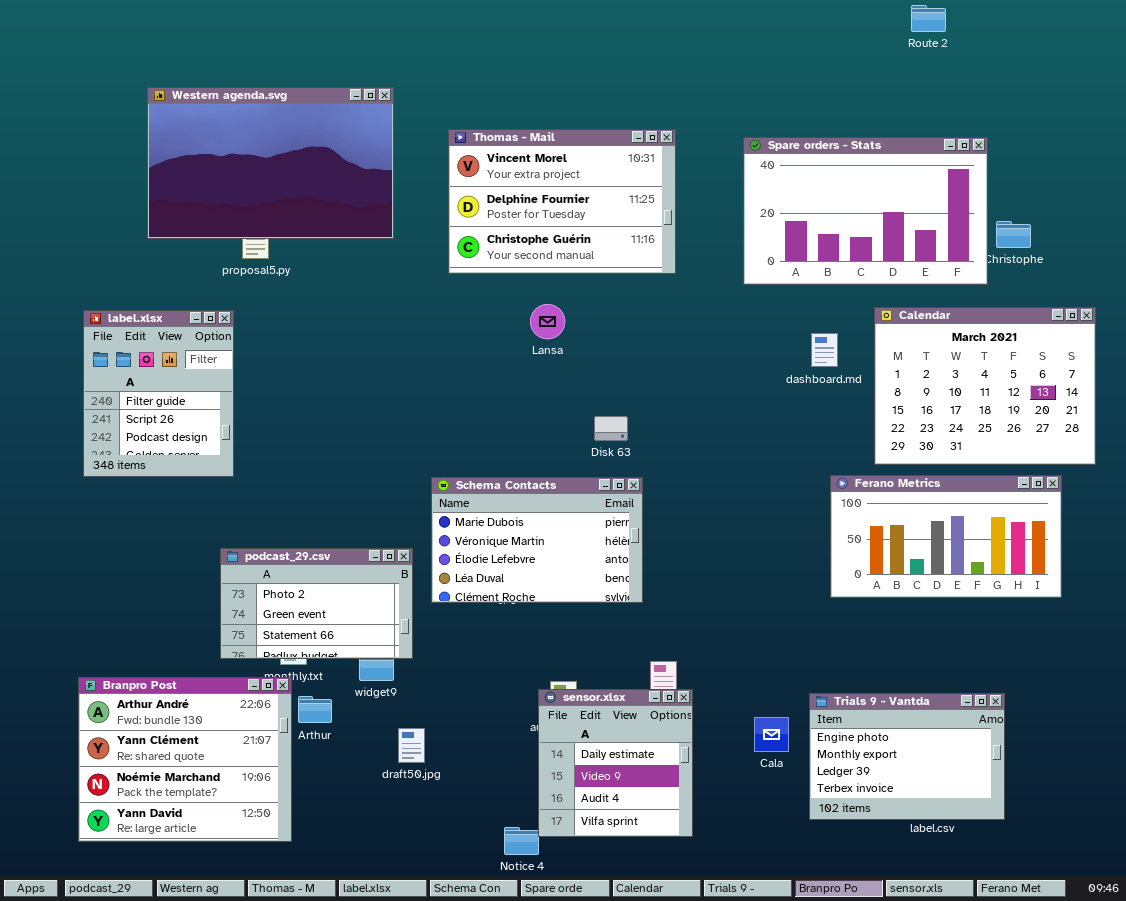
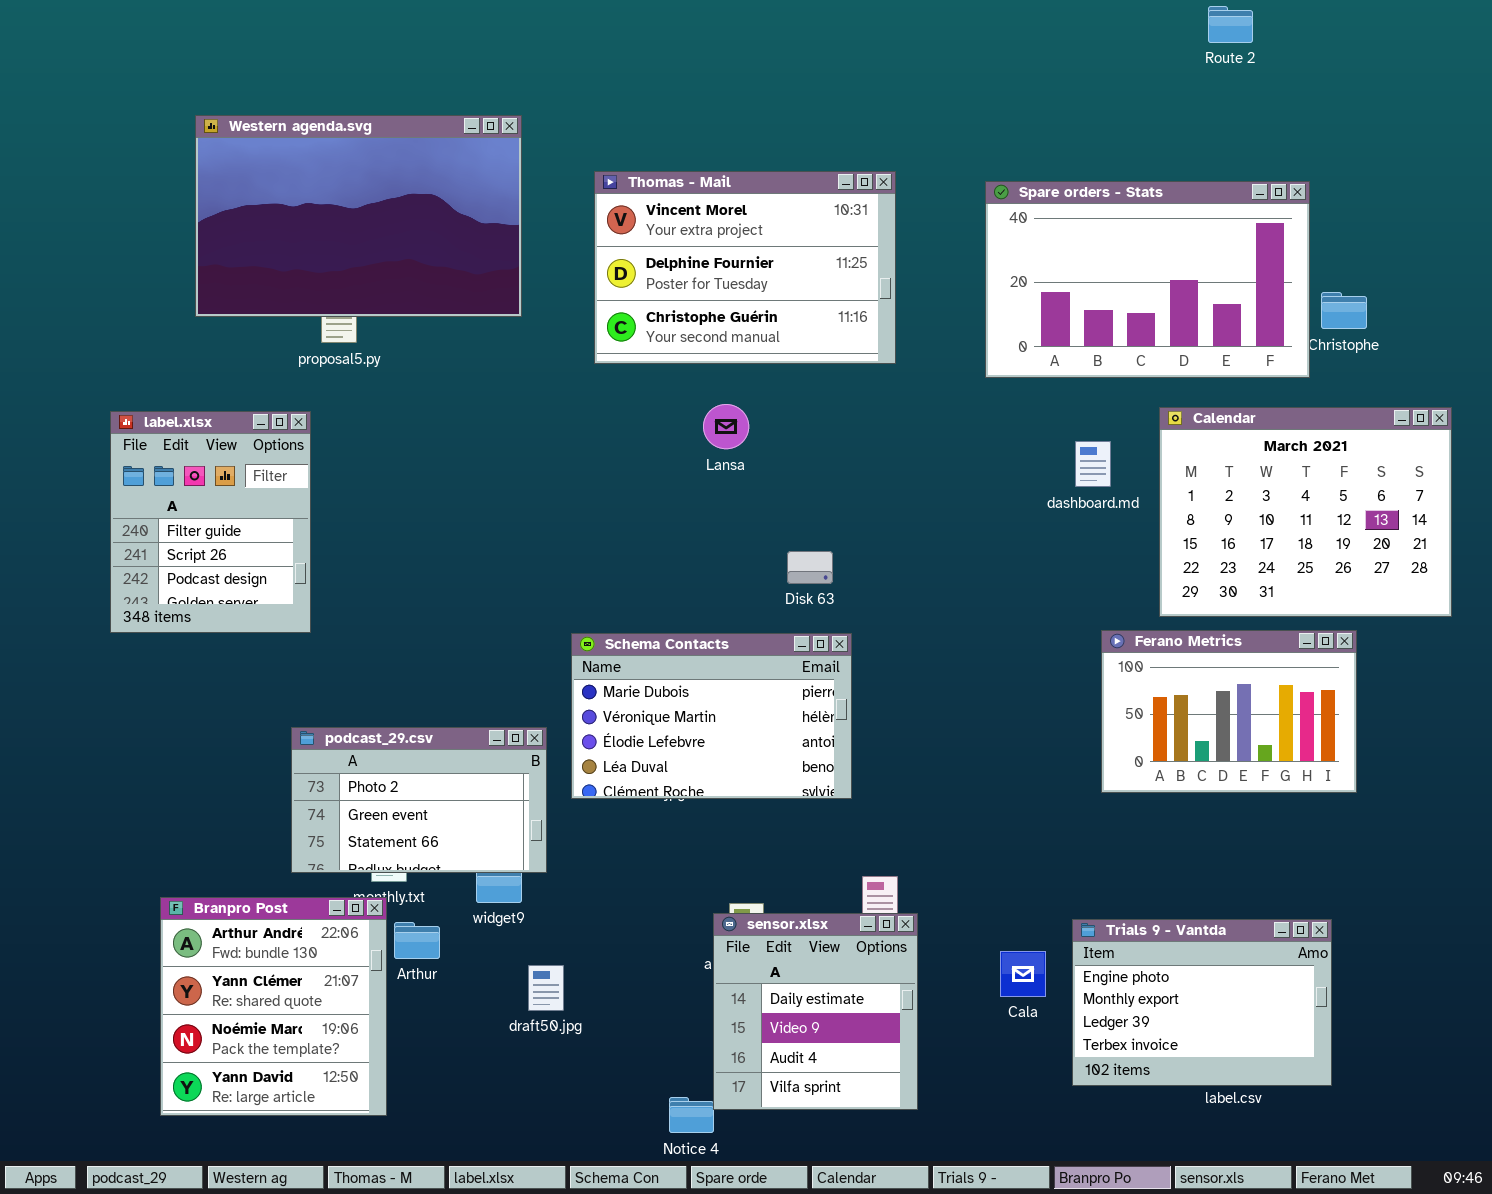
Ferano Metrics: [830,475,1062,598] -> [1101,630,1357,793], resized
Branpro Post: [78,677,292,842] -> [160,897,387,1116], resized

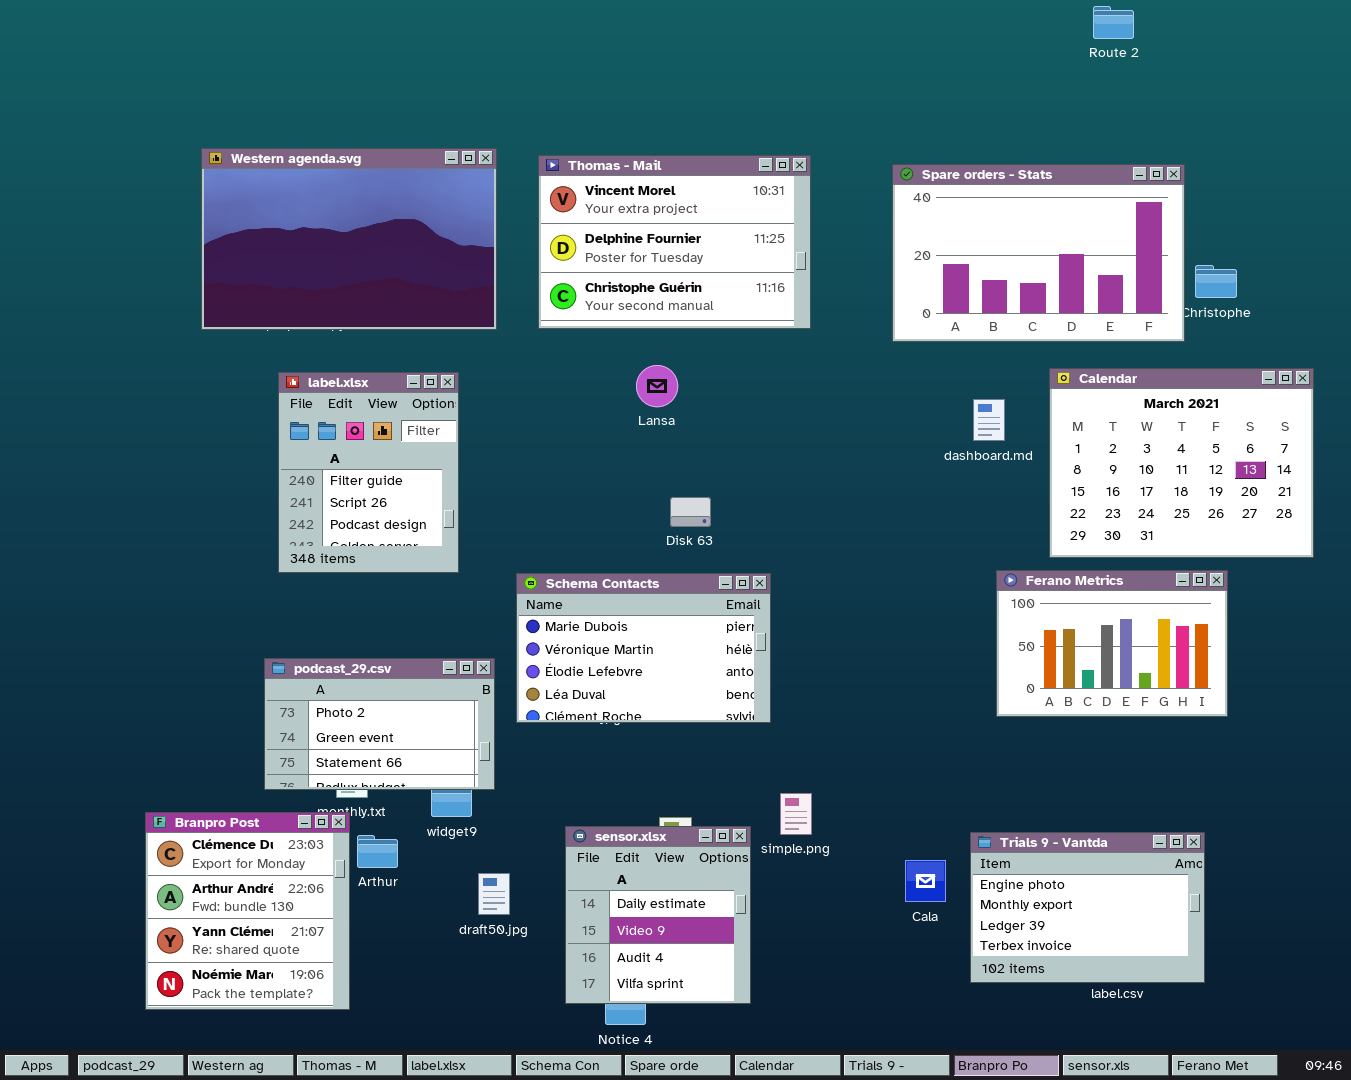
Western agenda.svg: [195,115,522,317] -> [201,148,497,330], moved
label.xlsx: [110,411,311,633] -> [278,372,459,573], moved
Disk 63: [787,551,833,584] -> [670,497,711,527], moved
Branpro Post: [160,897,387,1116] -> [145,812,350,1010], scrolled up 1 row
sensor.xlsx: [713,913,918,1110] -> [565,826,751,1004], moved

